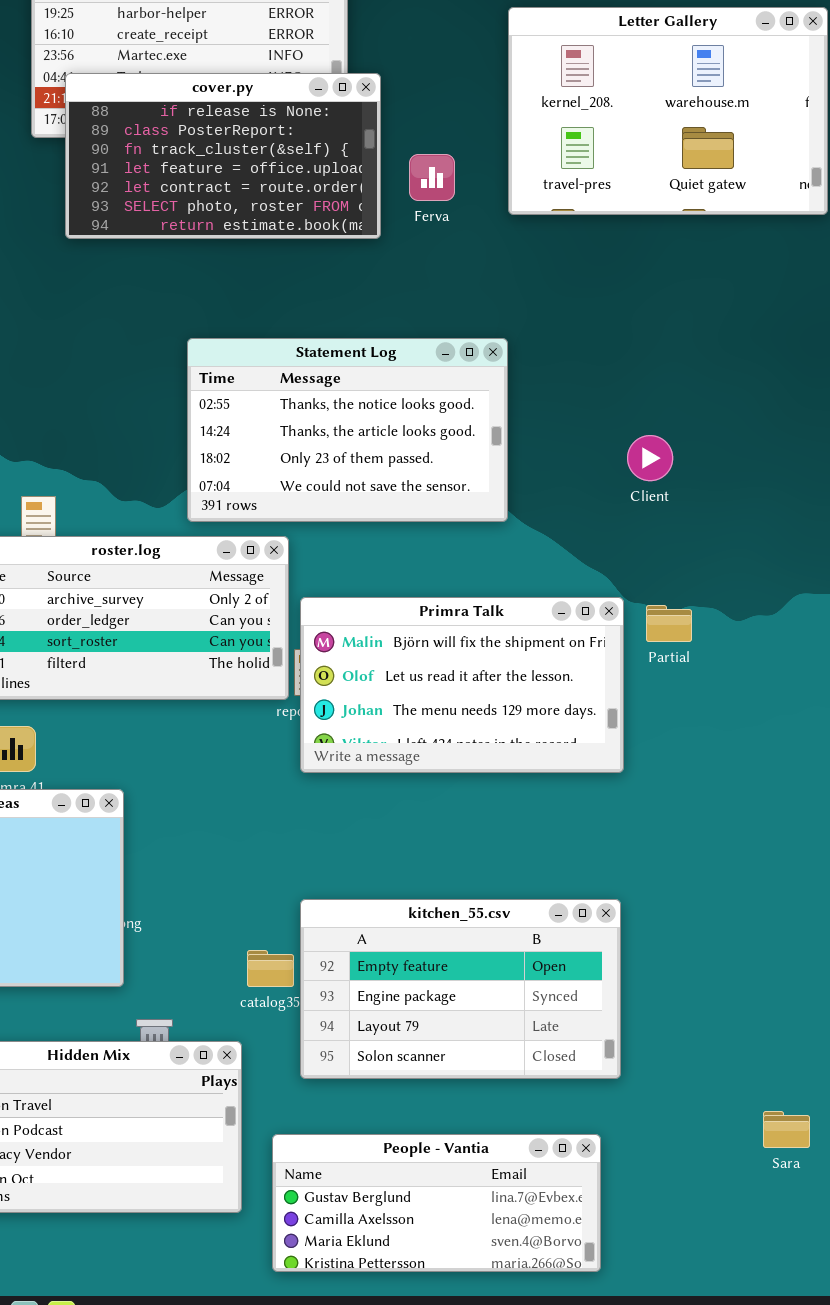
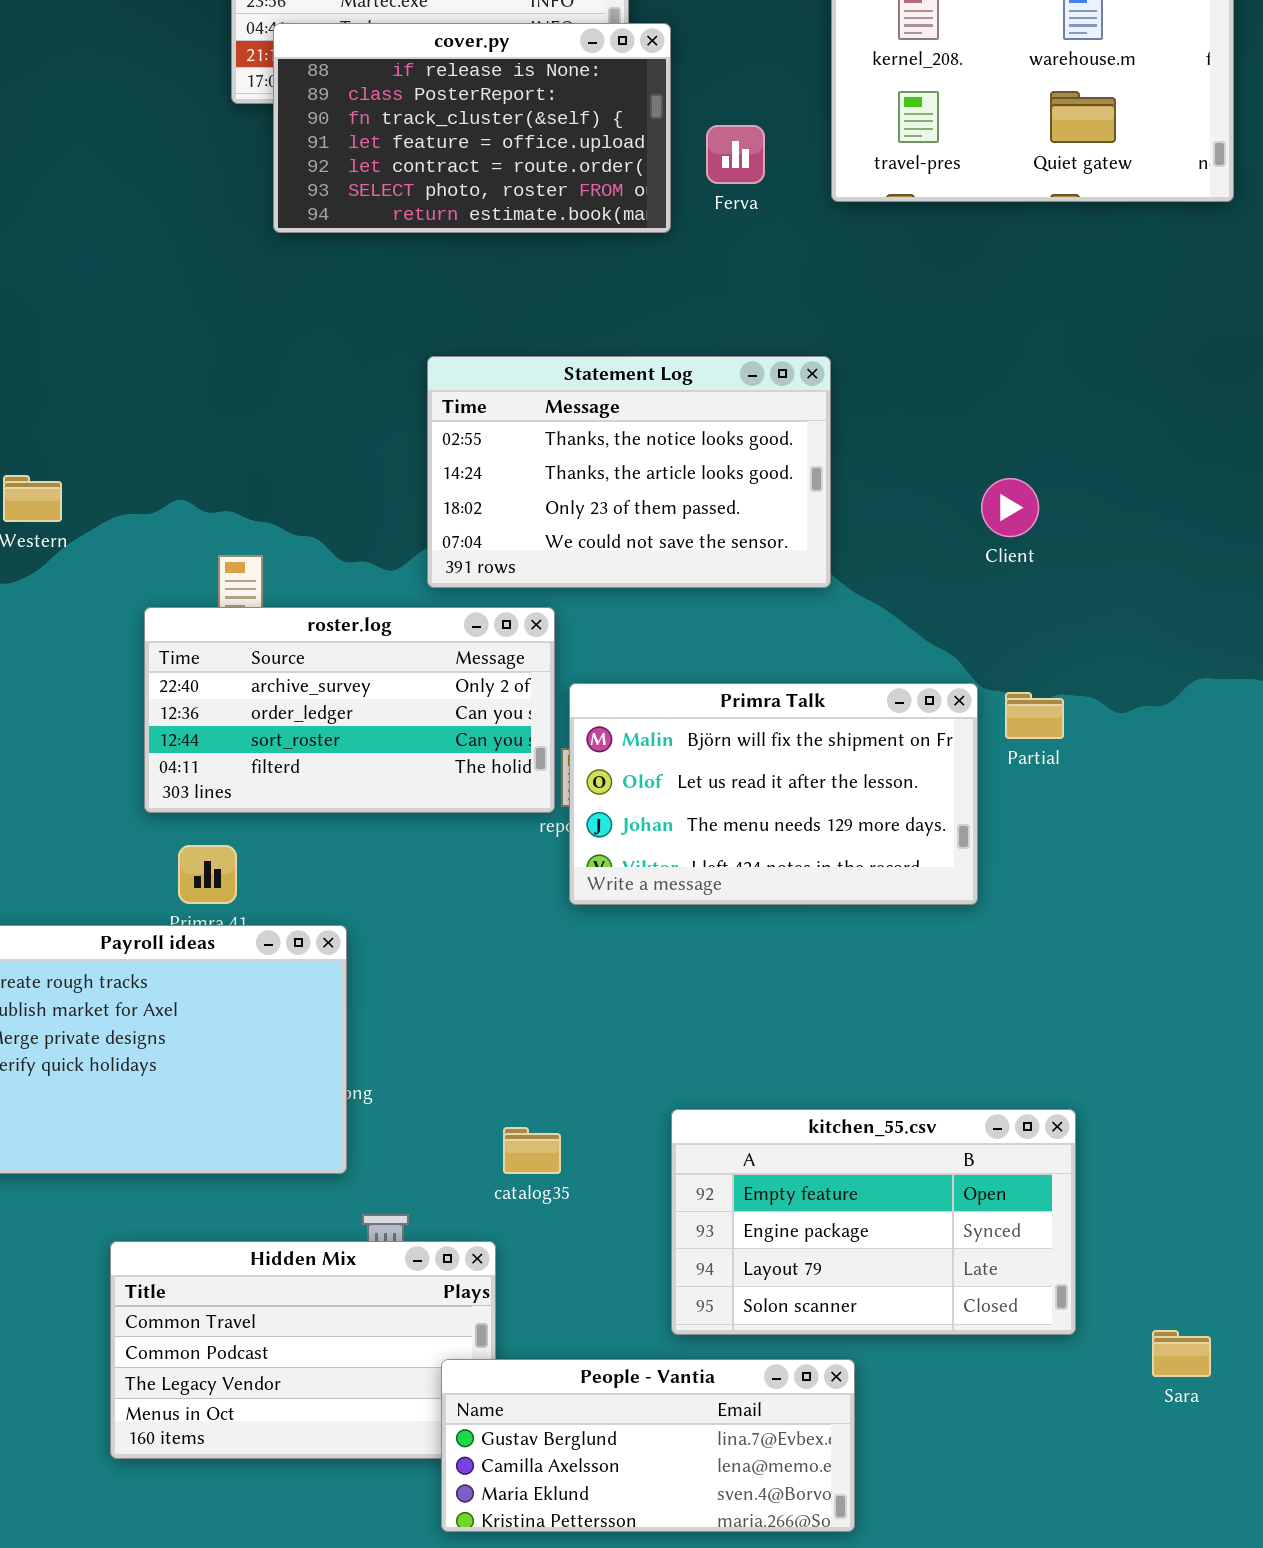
kitchen_55.csv: [300,899,621,1079] -> [671,1109,1076,1335], moved
People - Vantia: [272,1134,601,1272] -> [441,1359,855,1532], moved

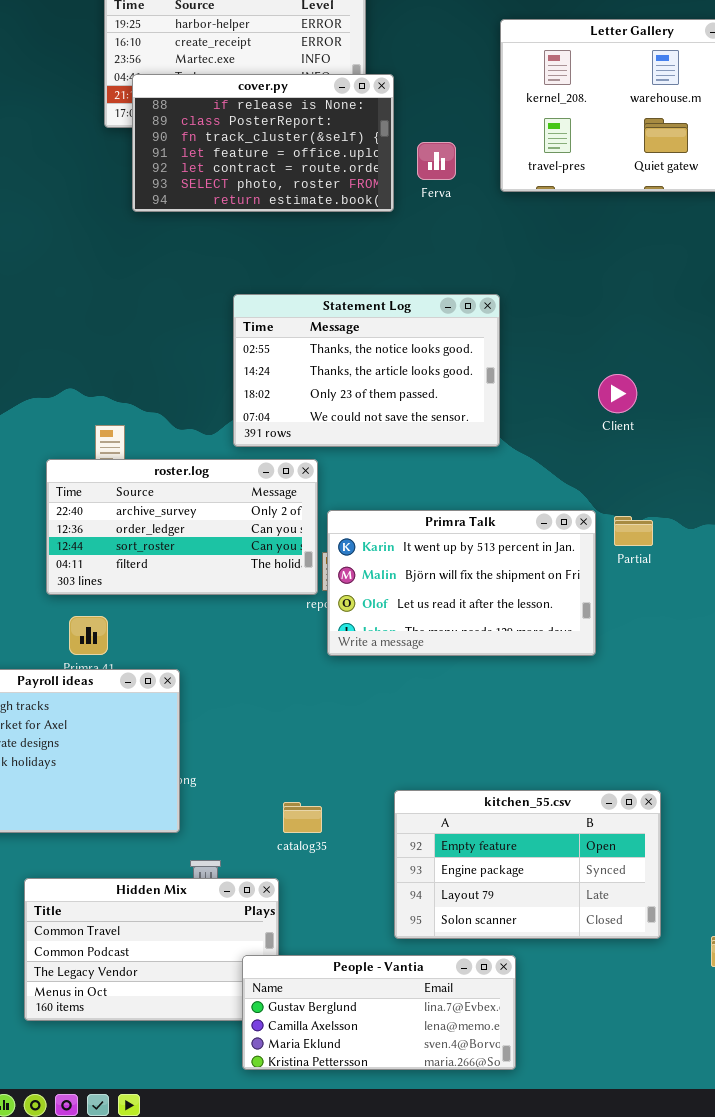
Primra Talk: [569,683,978,905] -> [327,510,596,656], scrolled up 1 row

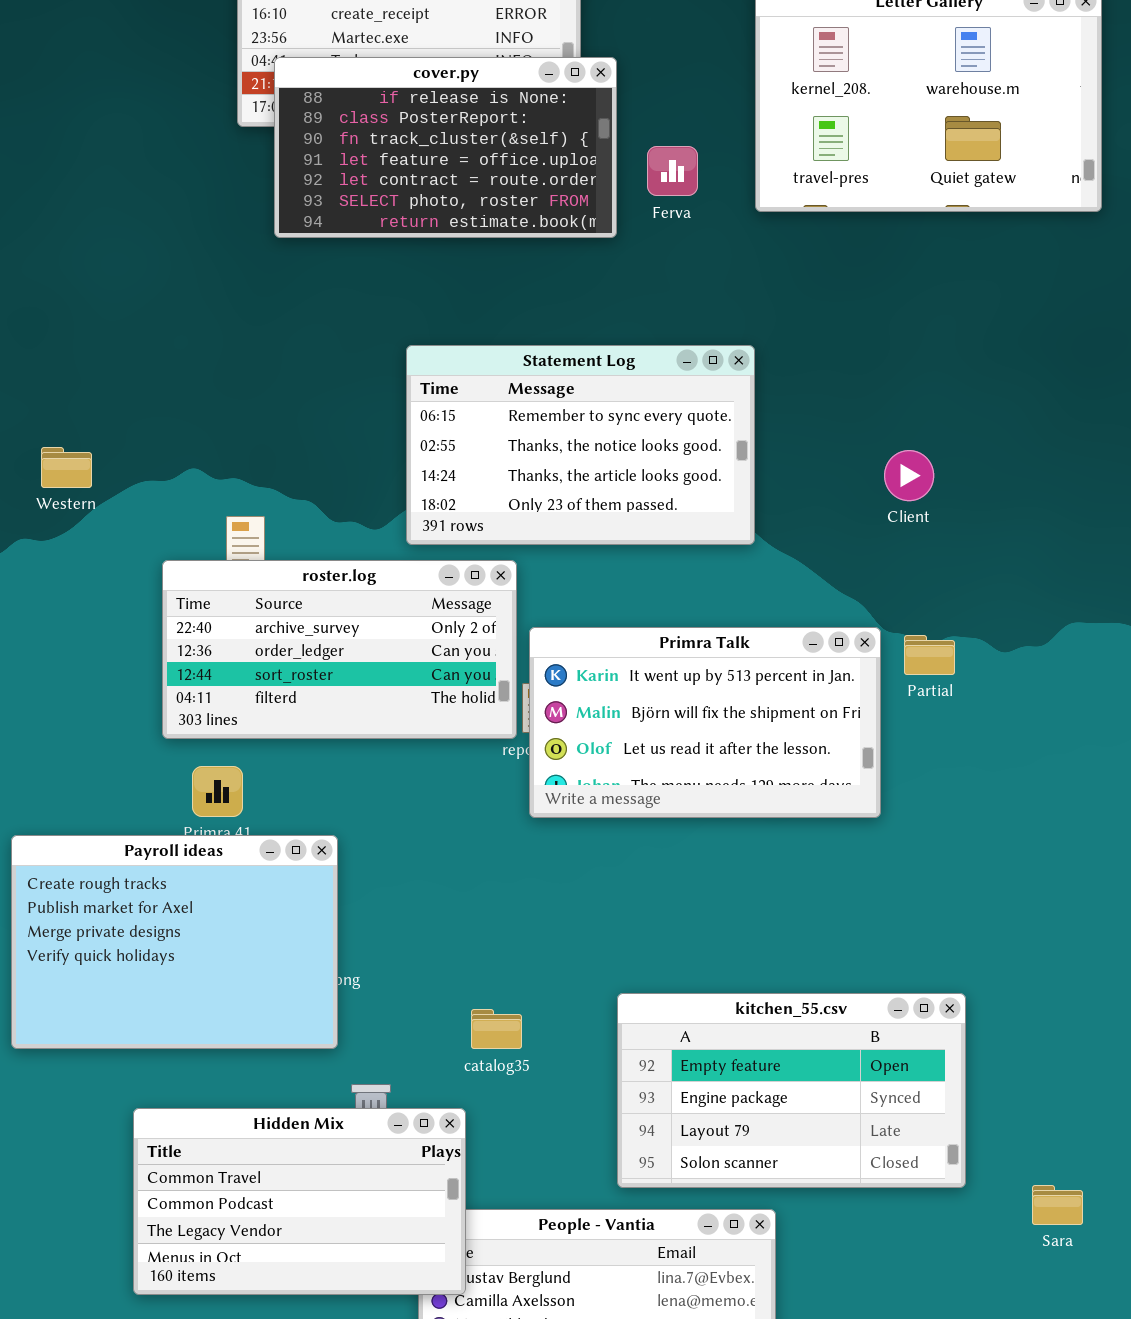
Statement Log: [233,294,500,447] -> [406,345,755,545], scrolled up 1 row
Hidden Mix: [24,878,279,1021] -> [133,1108,466,1295], raised

